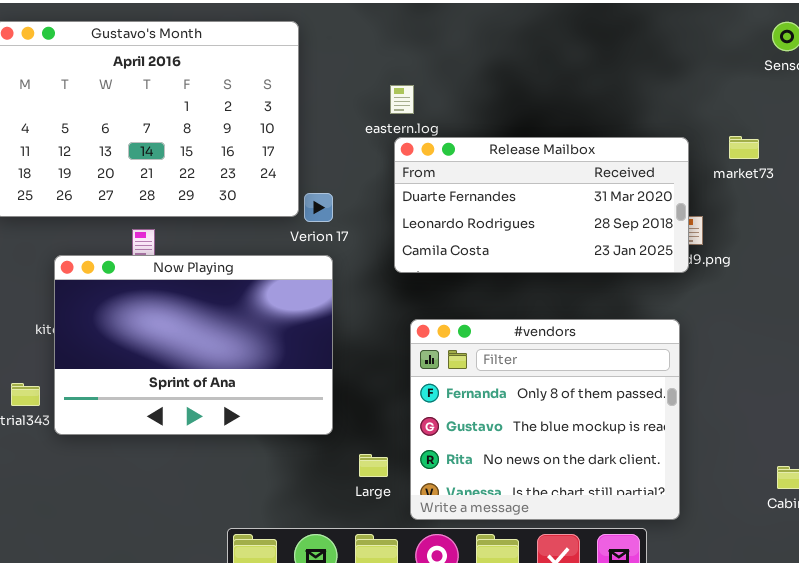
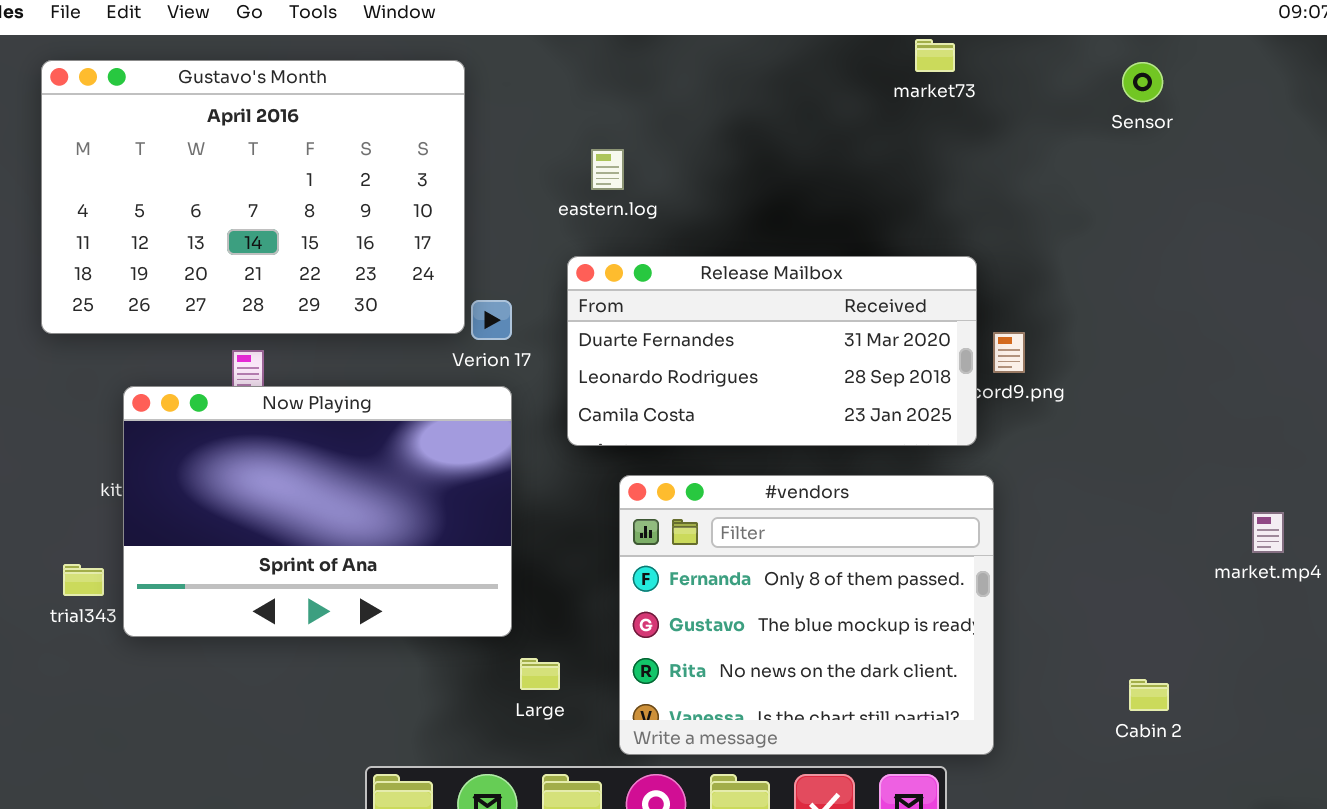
market73: [729,136,759,159] -> [915,39,955,72], moved
Release Mailbox: [394,137,689,273] -> [567,256,977,446], moved
Large: [359,454,388,477] -> [520,658,560,690], moved

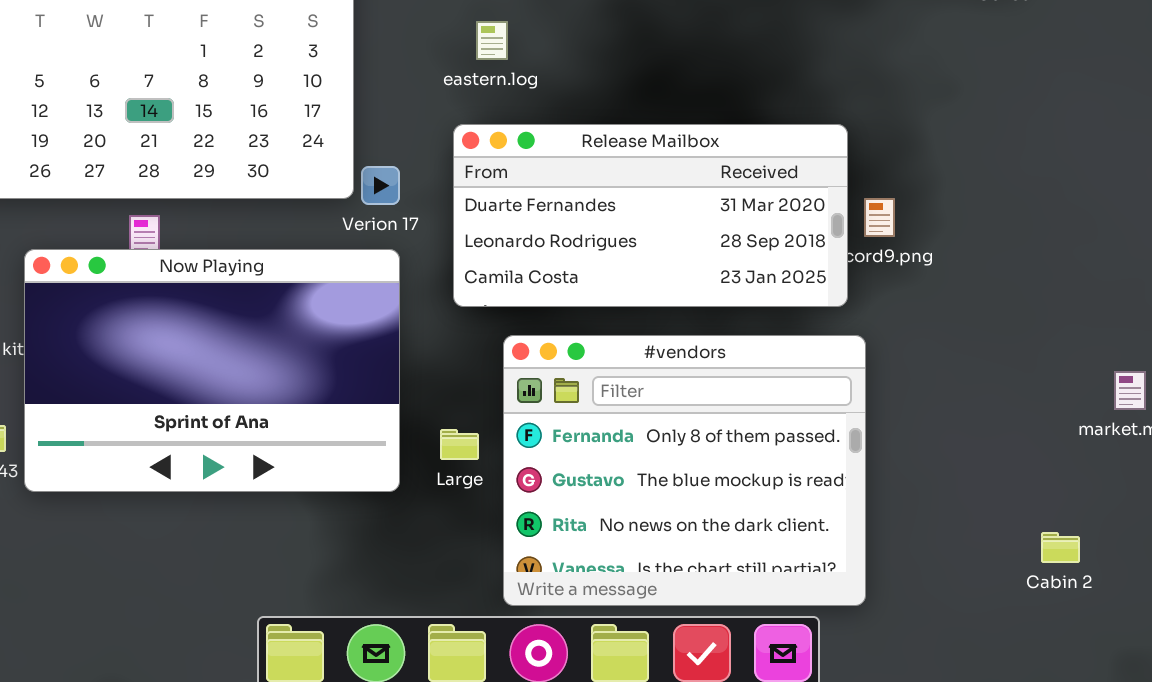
Large: [520,658,560,690] -> [440,429,479,460], moved
Cabin 2: [1129,679,1169,711] -> [1041,532,1080,563], moved

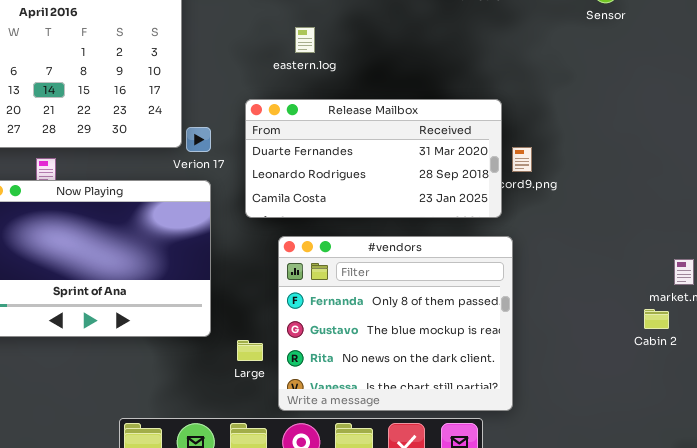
eastern.log: [476,21,508,60] -> [295,27,315,53], moved
Large: [440,429,479,460] -> [237,340,263,361], moved
Cabin 2: [1041,532,1080,563] -> [644,309,669,329], moved

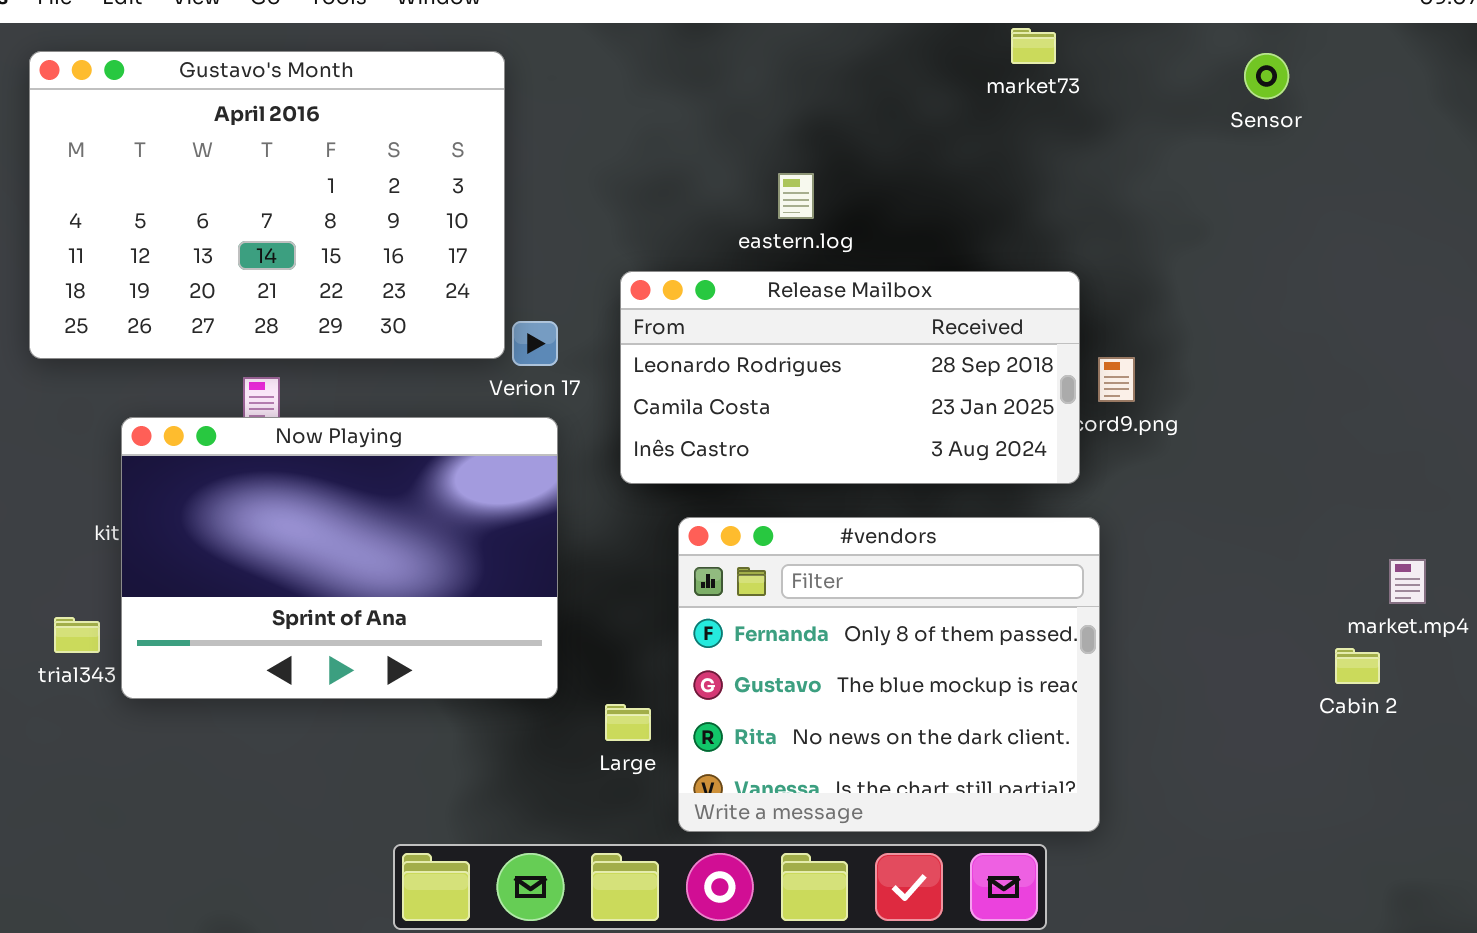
eastern.log: [295,27,315,53] -> [778,173,814,219], moved
Release Mailbox: [245,99,502,218] -> [620,271,1080,484], scrolled down 1 row

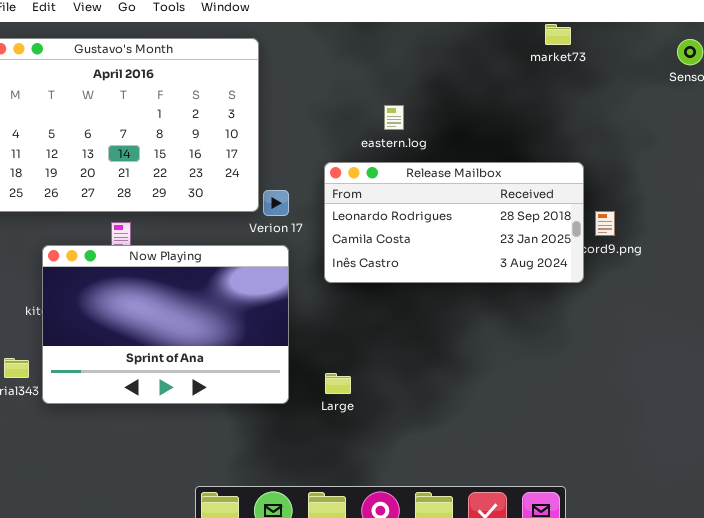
eastern.log: [778,173,814,219] -> [384,105,404,130], moved
#vendors: [678,517,1100,832] -> none, closed
Large: [605,704,651,741] -> [325,373,351,394], moved

